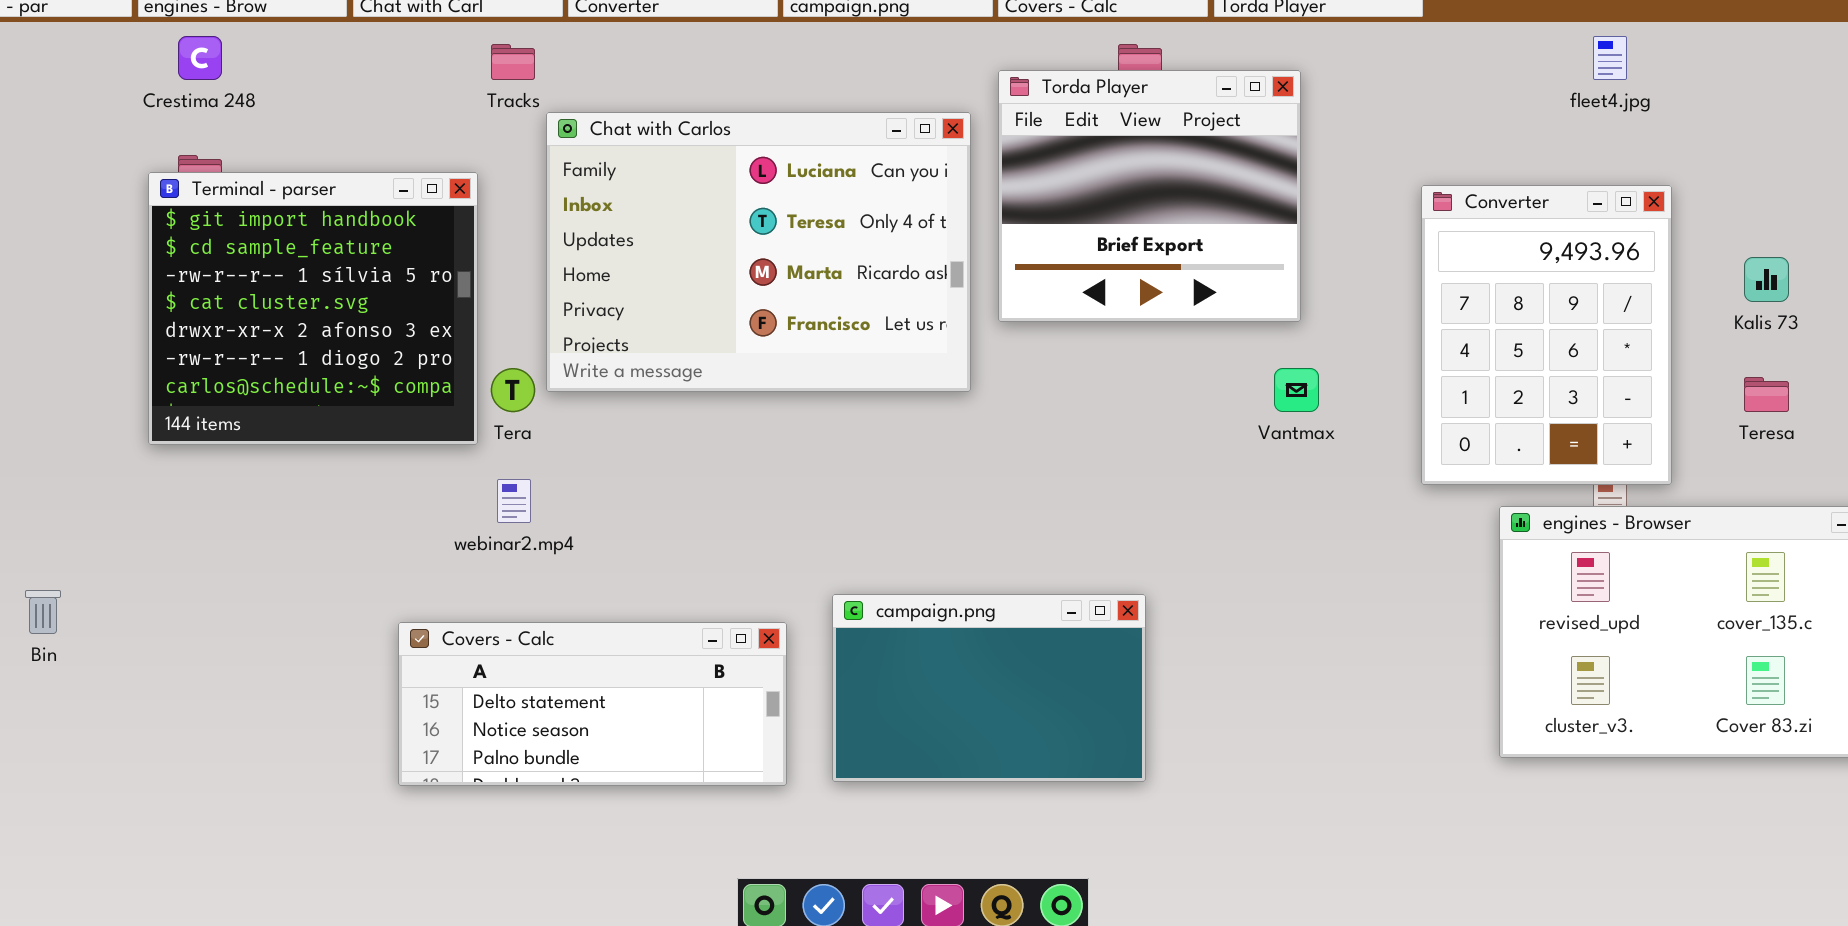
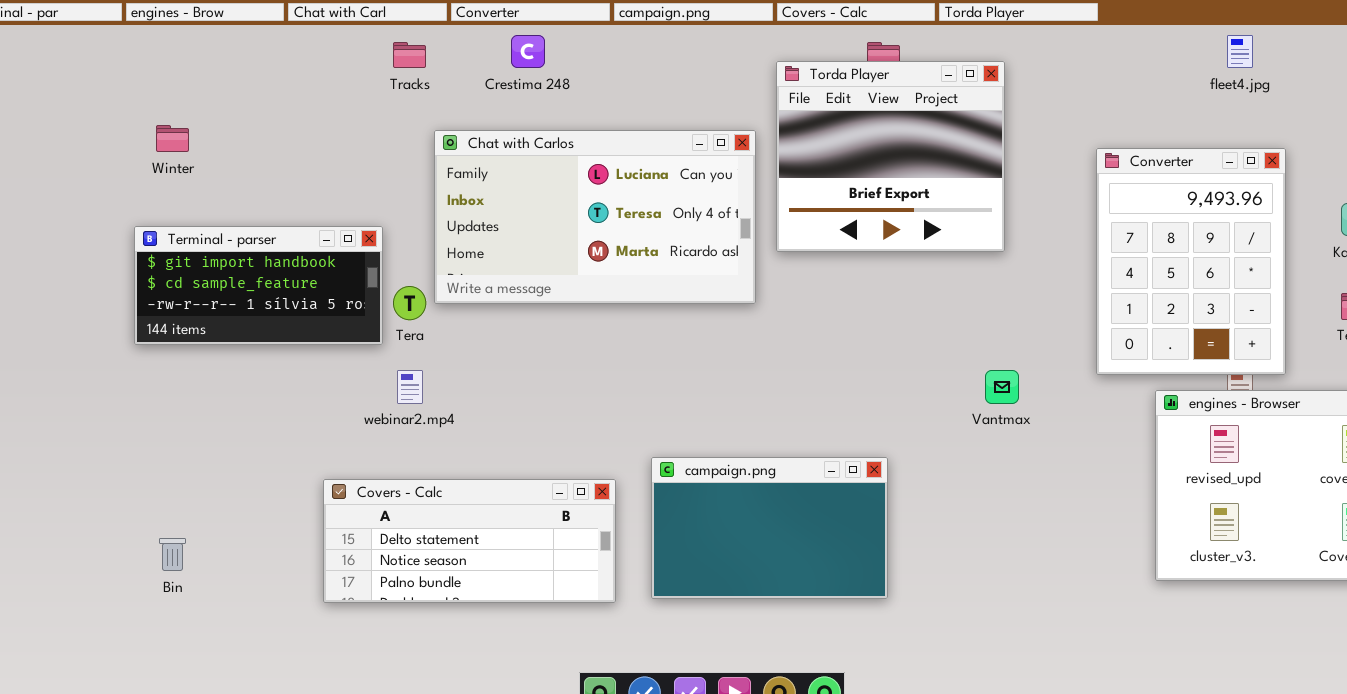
Crestima 248: [178,36,222,80] -> [511,35,545,68], moved
Chat with Carlos: [546,112,971,392] -> [434,130,756,304], resized
Terminal - parser: [148,172,478,445] -> [134,226,383,345], resized
Vantmax: [1274,368,1319,412] -> [985,370,1019,404], moved
Bin: [25,590,61,634] -> [159,538,186,571], moved

